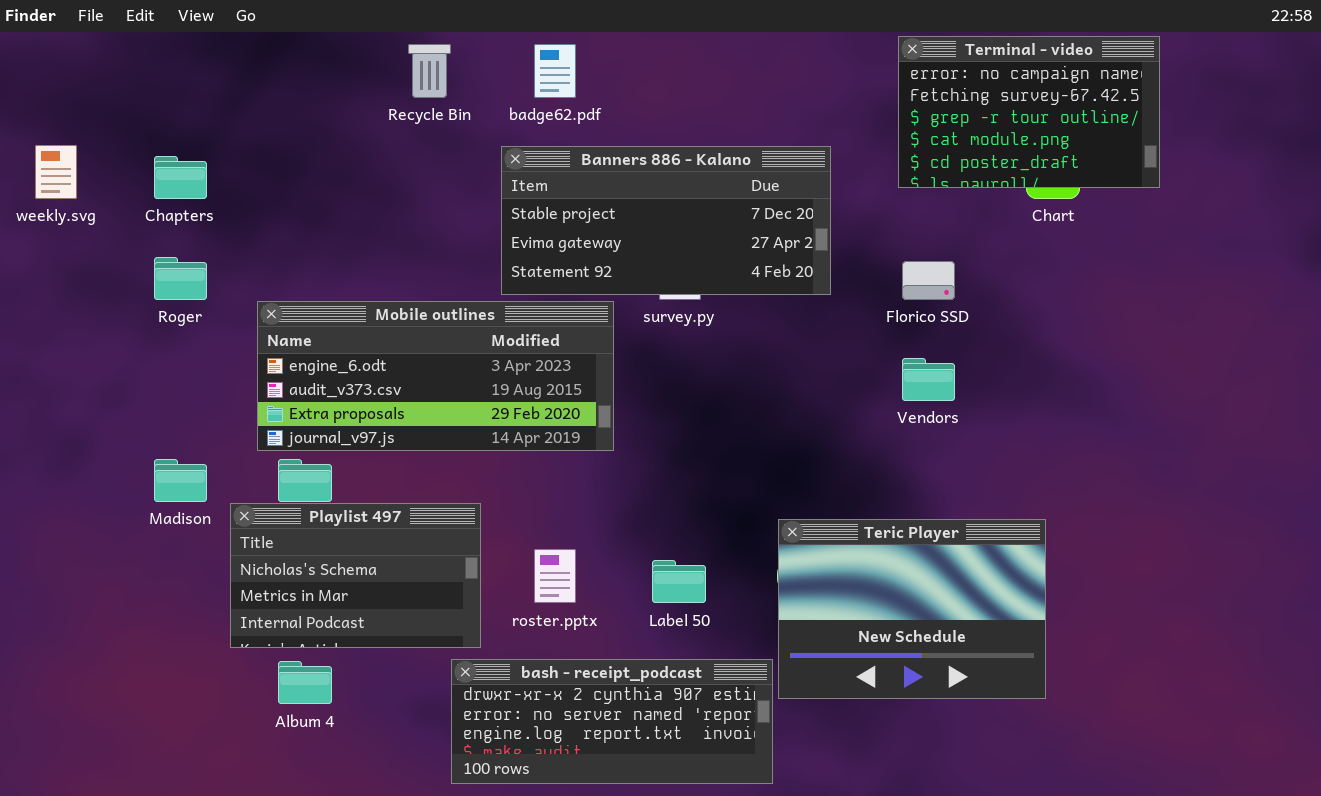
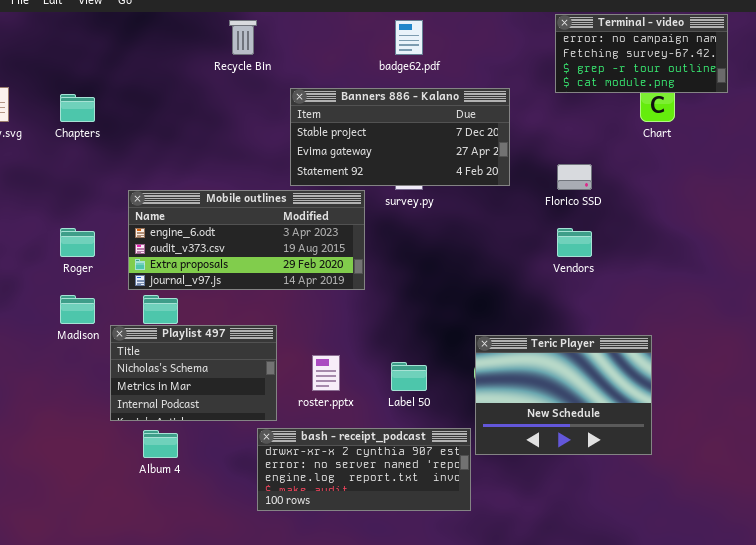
Terminal - video: [898,36,1160,188] -> [555,14,728,93], resized
badge62.pdf: [534,44,576,98] -> [395,20,423,55], moved
Roger: [154,257,207,300] -> [60,228,95,257], moved

